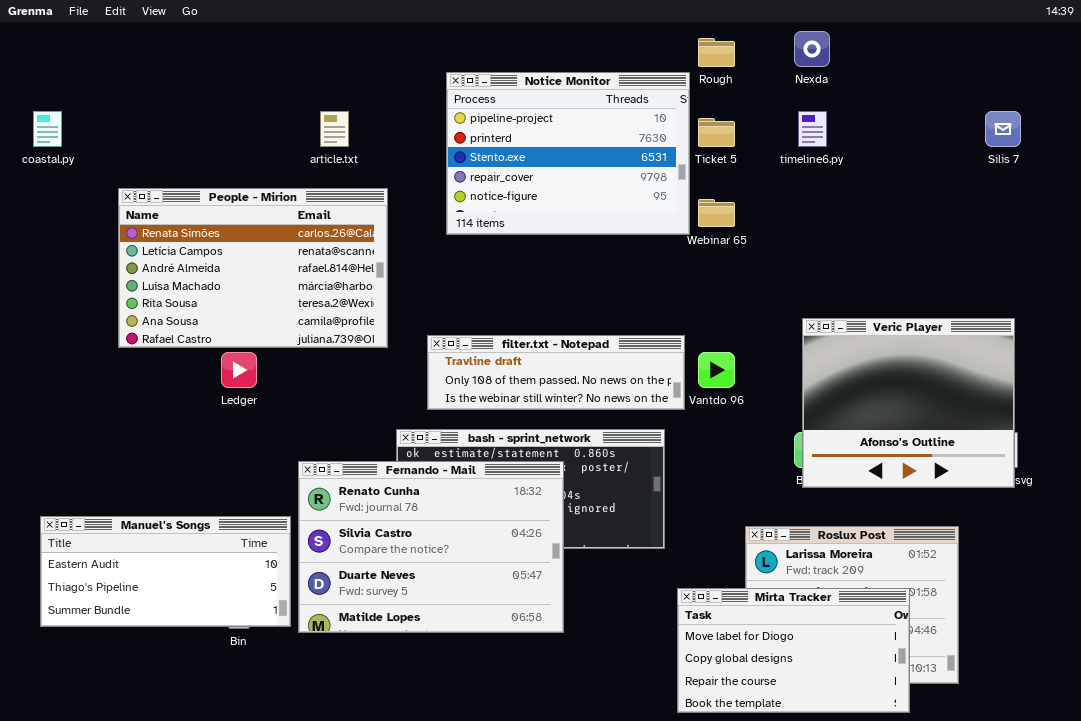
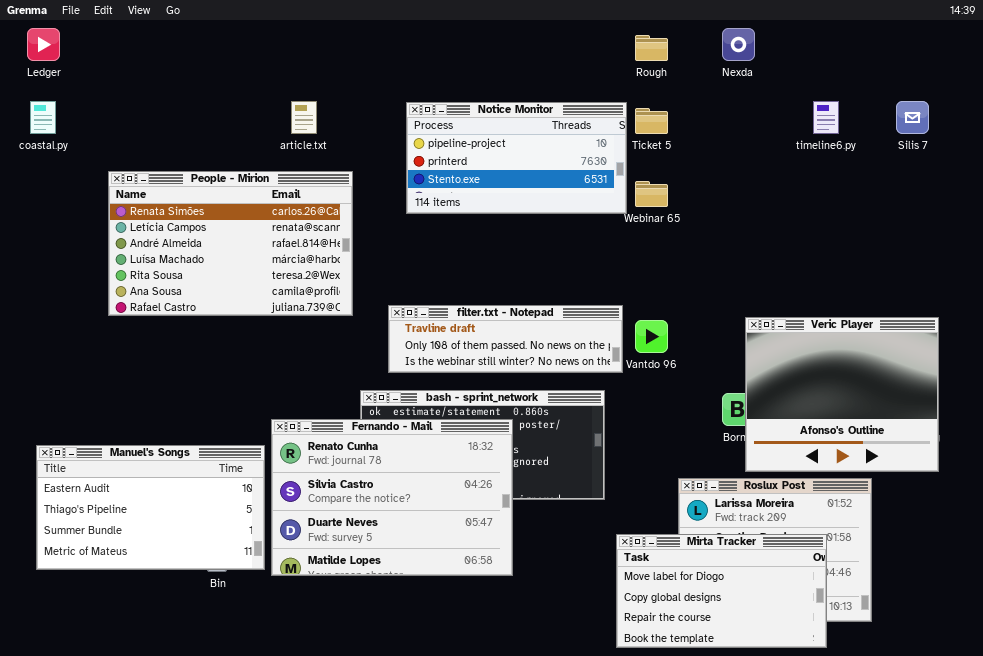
Notice Monitor: [446,72,690,235] -> [406,102,627,214], resized
timeline6.py: [798,111,827,147] -> [813,101,839,134], moved
Veric Player: [802,318,1015,488] -> [745,317,939,472], moved
Ledger: [221,352,257,388] -> [27,28,60,61], moved
Manuel's Songs: [40,516,291,627] -> [36,445,265,570], resized

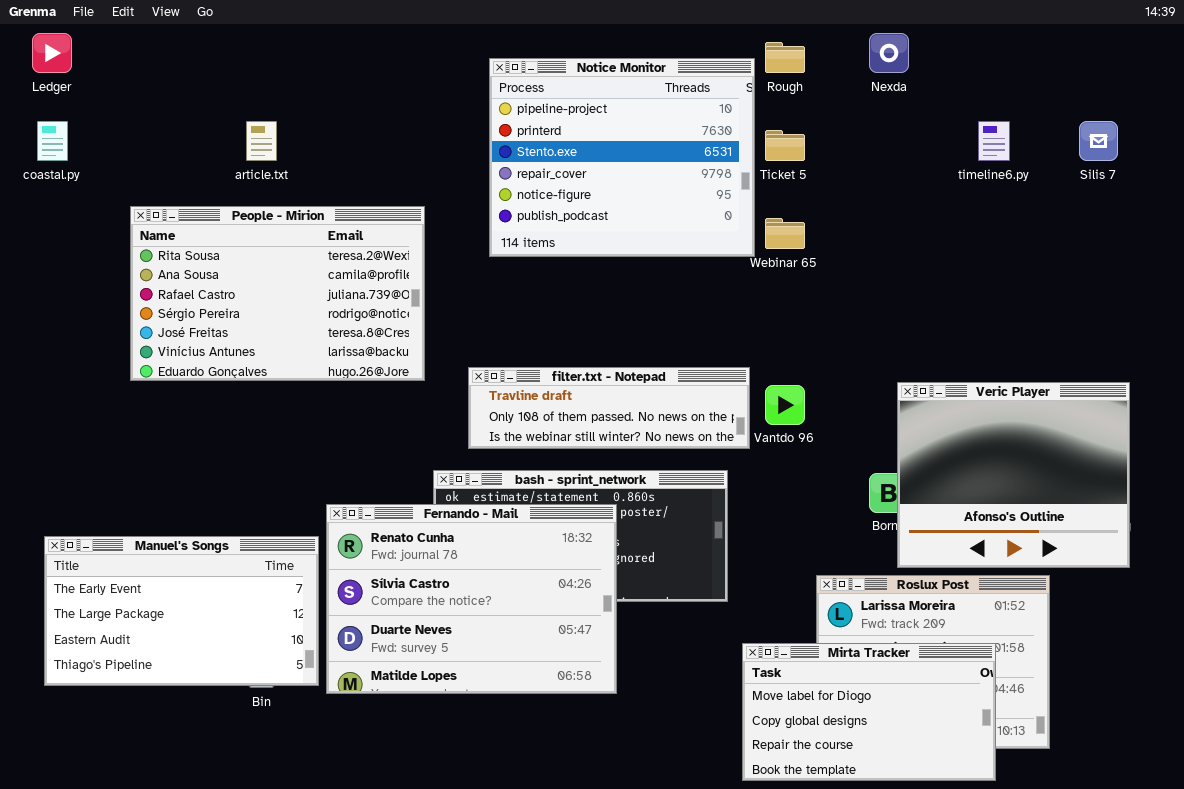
article.txt: [291,101,317,134] -> [246,121,277,161], moved
Notice Monitor: [406,102,627,214] -> [489,58,755,257], resized
People - Mirion: [108,171,353,316] -> [130,206,425,381], scrolled down 4 rows
Manuel's Songs: [36,445,265,570] -> [44,536,319,686], scrolled up 2 rows

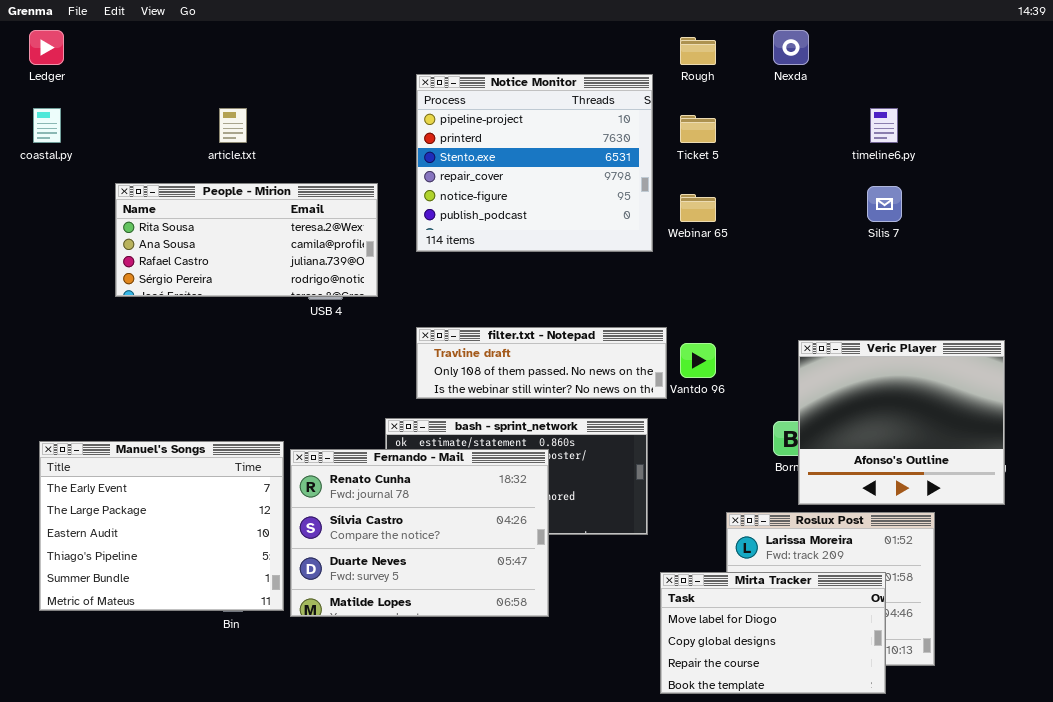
Notice Monitor: [489,58,755,257] -> [416,74,653,252], moved
Silis 7: [1079,121,1118,161] -> [867,186,902,222], moved
People - Mirion: [130,206,425,381] -> [115,183,378,297], resized
Manuel's Songs: [44,536,319,686] -> [39,441,284,611], resized

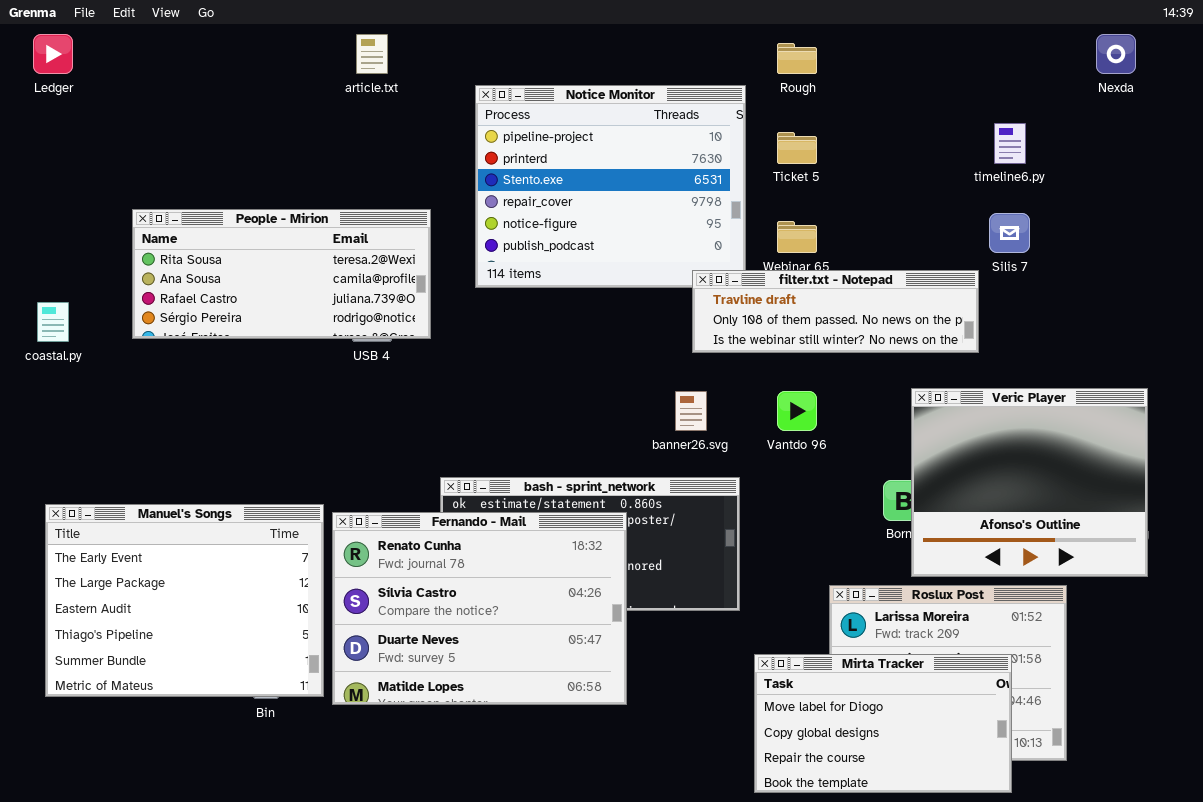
Nexda: [773,30,809,65] -> [1096,34,1136,74], moved
coastal.py: [33,108,61,143] -> [37,302,69,342], moved
article.txt: [219,108,247,143] -> [356,34,388,74], moved
filter.txt - Notepad: [416,327,667,399] -> [692,270,979,353], moved

